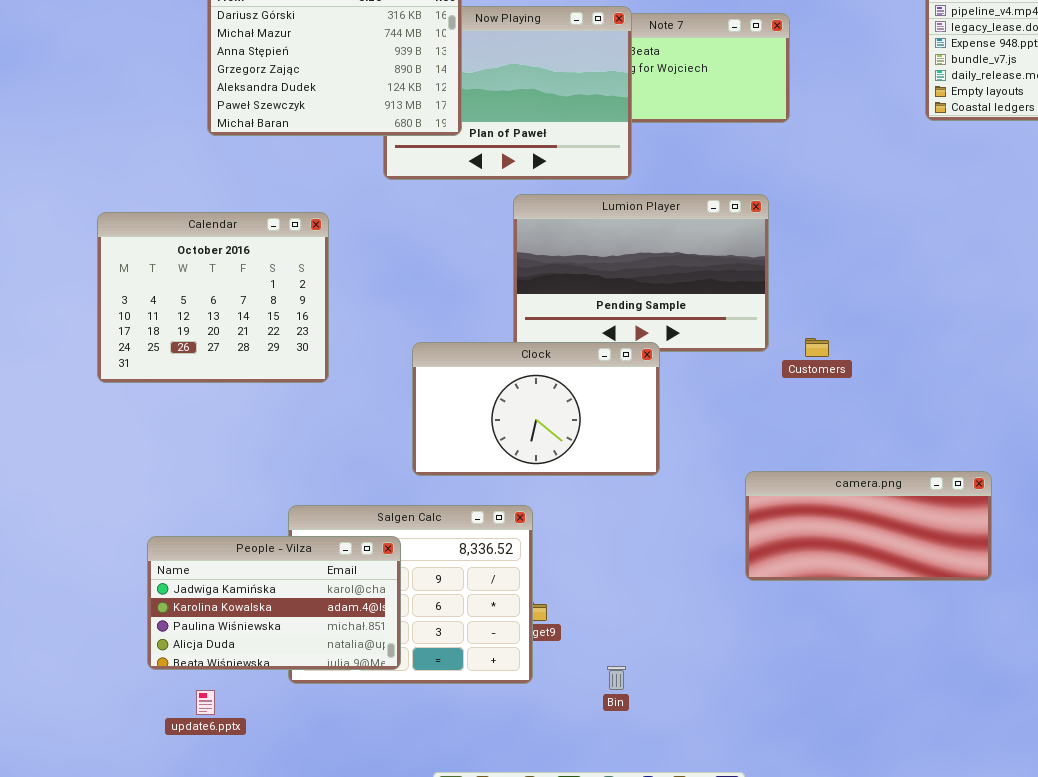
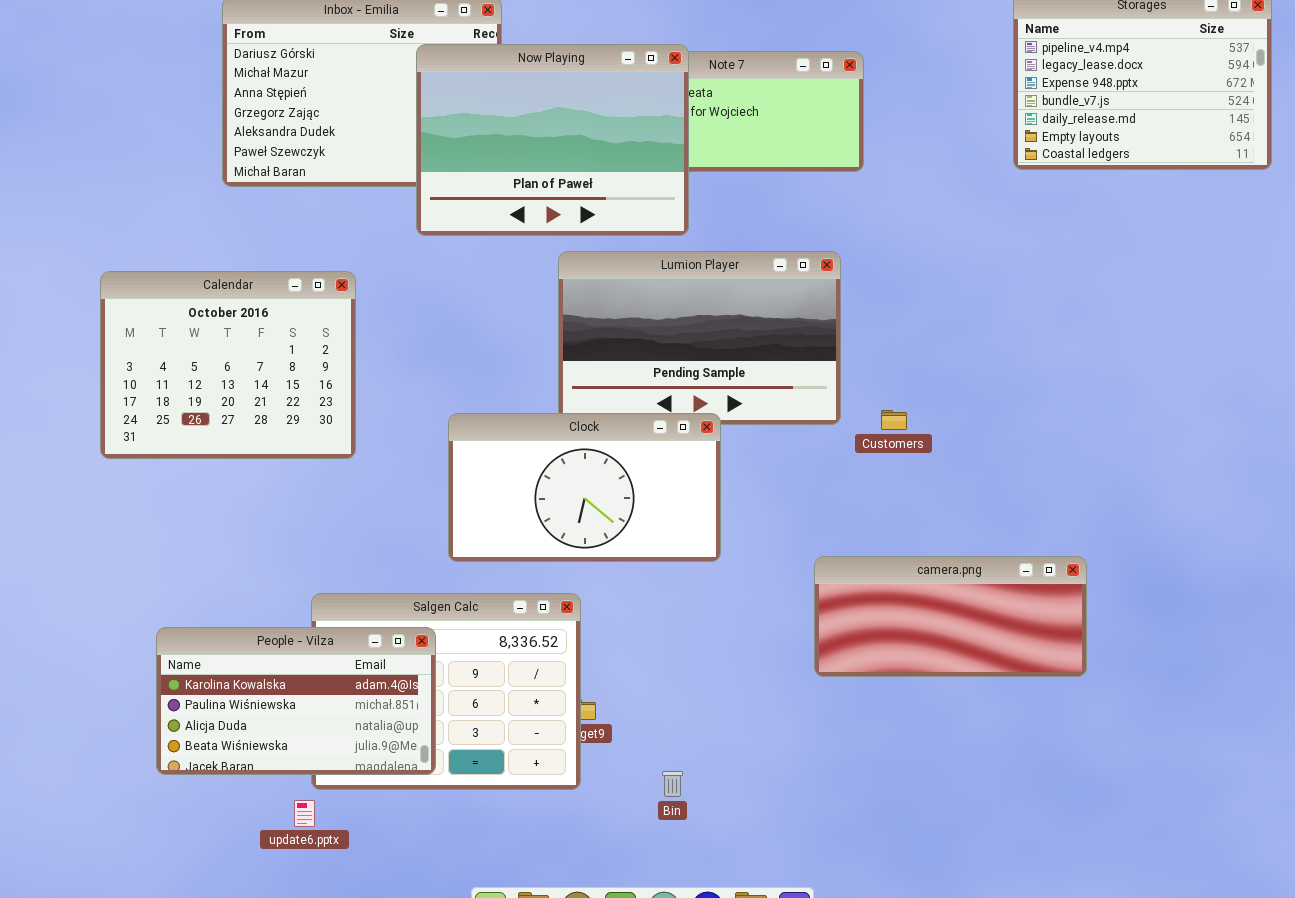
Now Playing: [383,6,632,180] -> [416,44,689,236], raised
People - Vilza: [147,536,401,670] -> [156,627,436,775], scrolled down 1 row
update6.pptx: [196,690,215,715] -> [294,800,315,827], moved

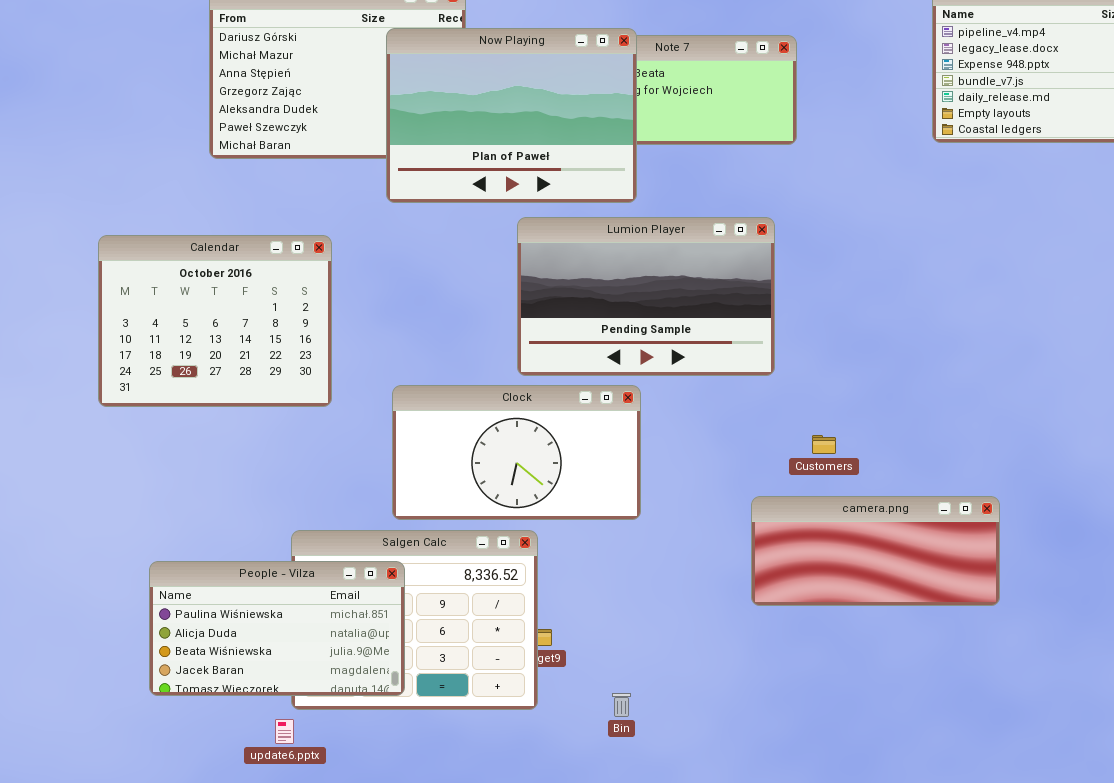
Customers: [881,410,907,430] -> [812,435,836,454], moved
Clock: [448,413,721,562] -> [392,385,641,520], moved
People - Vilza: [156,627,436,775] -> [149,561,405,696], scrolled down 1 row

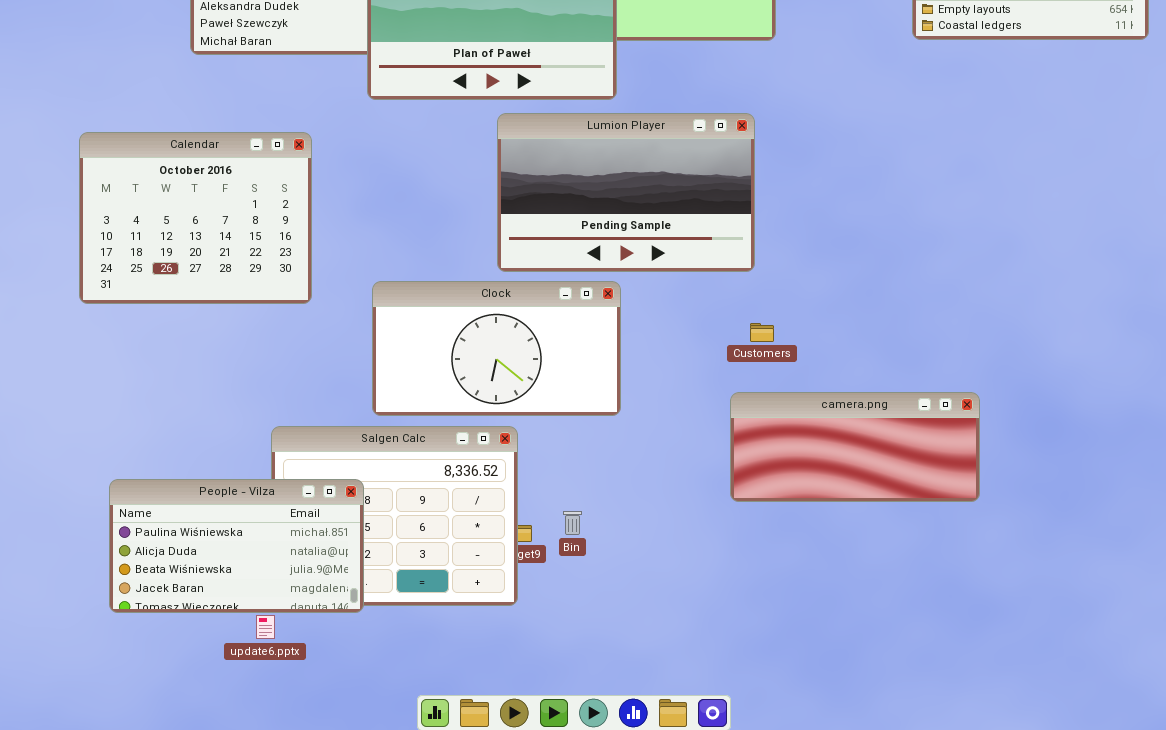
Customers: [812,435,836,454] -> [750,323,774,342], moved
People - Vilza: [149,561,405,696] -> [109,479,364,613], moved
Bin: [612,693,631,717] -> [563,511,582,535], moved

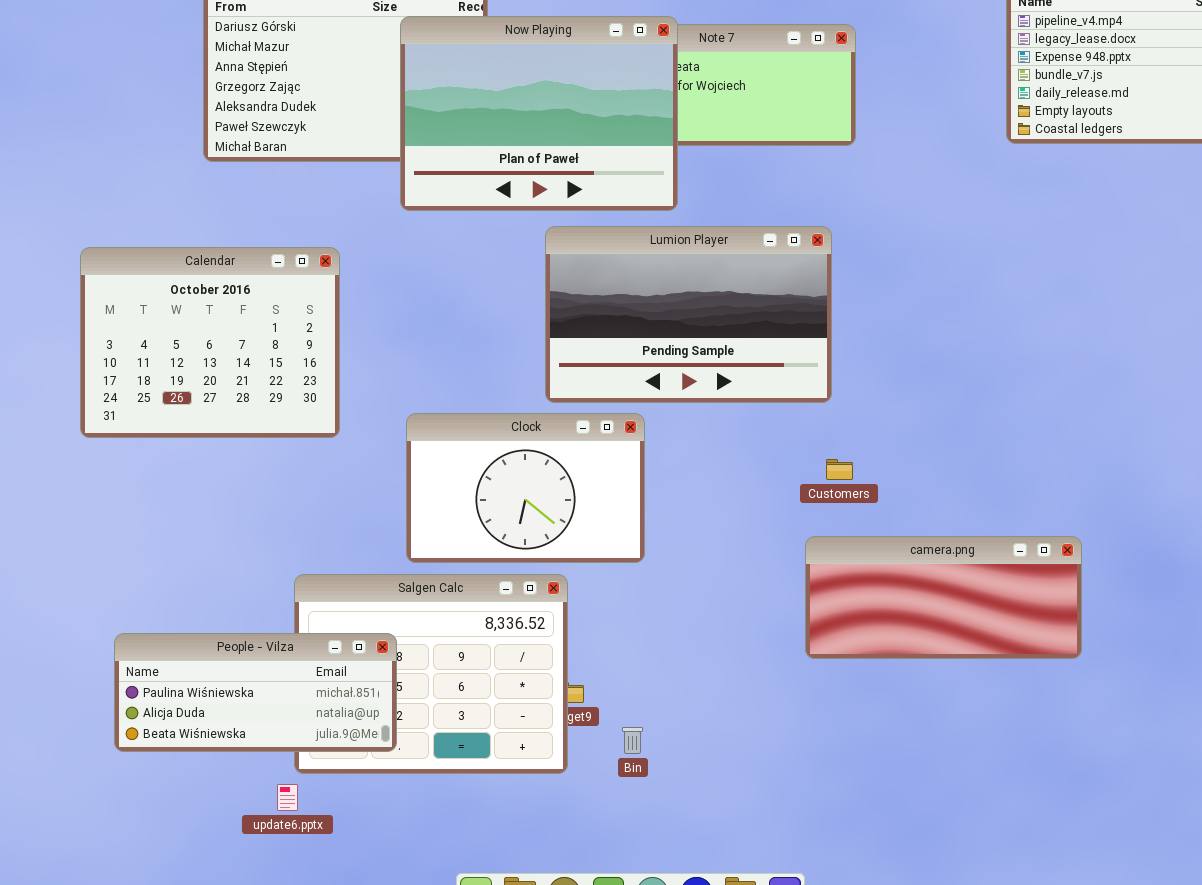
Clock: [372,281,621,416] -> [406,413,645,563], resized
People - Vilza: [109,479,364,613] -> [114,633,397,752], resized
Bin: [563,511,582,535] -> [622,727,643,754], moved

